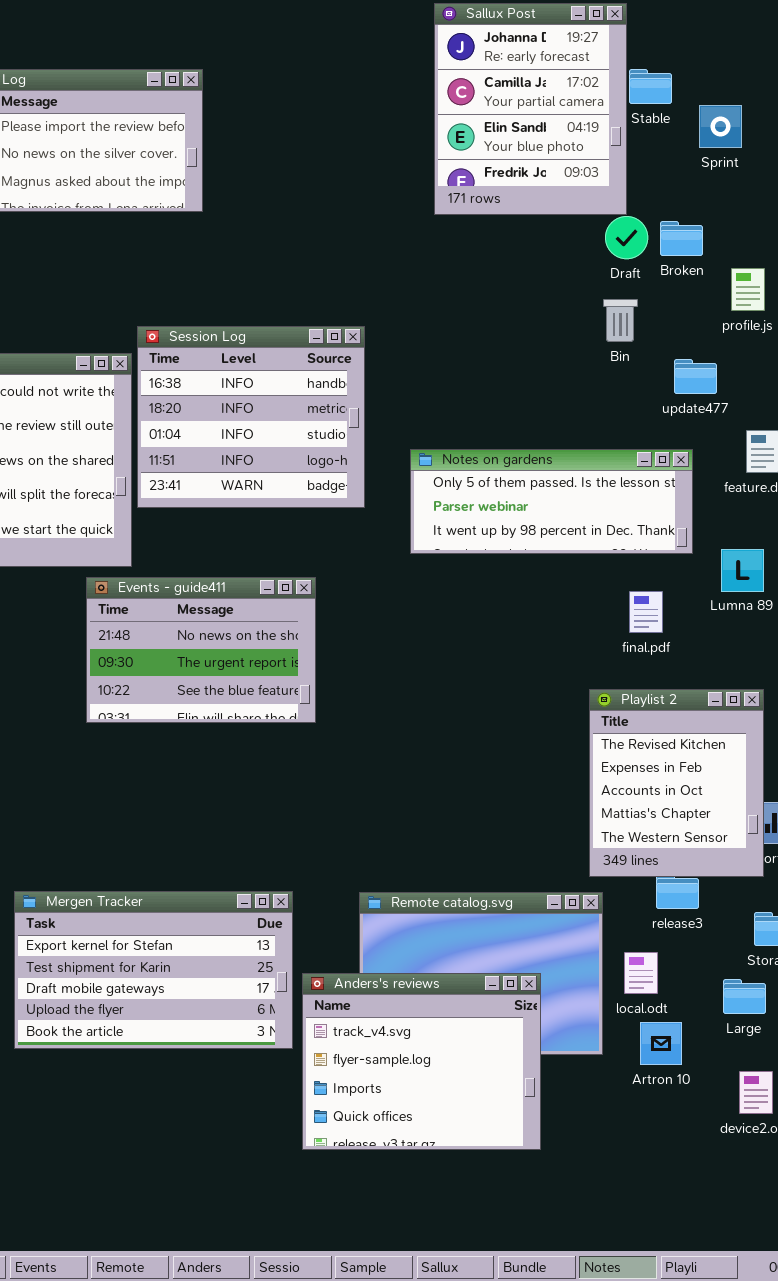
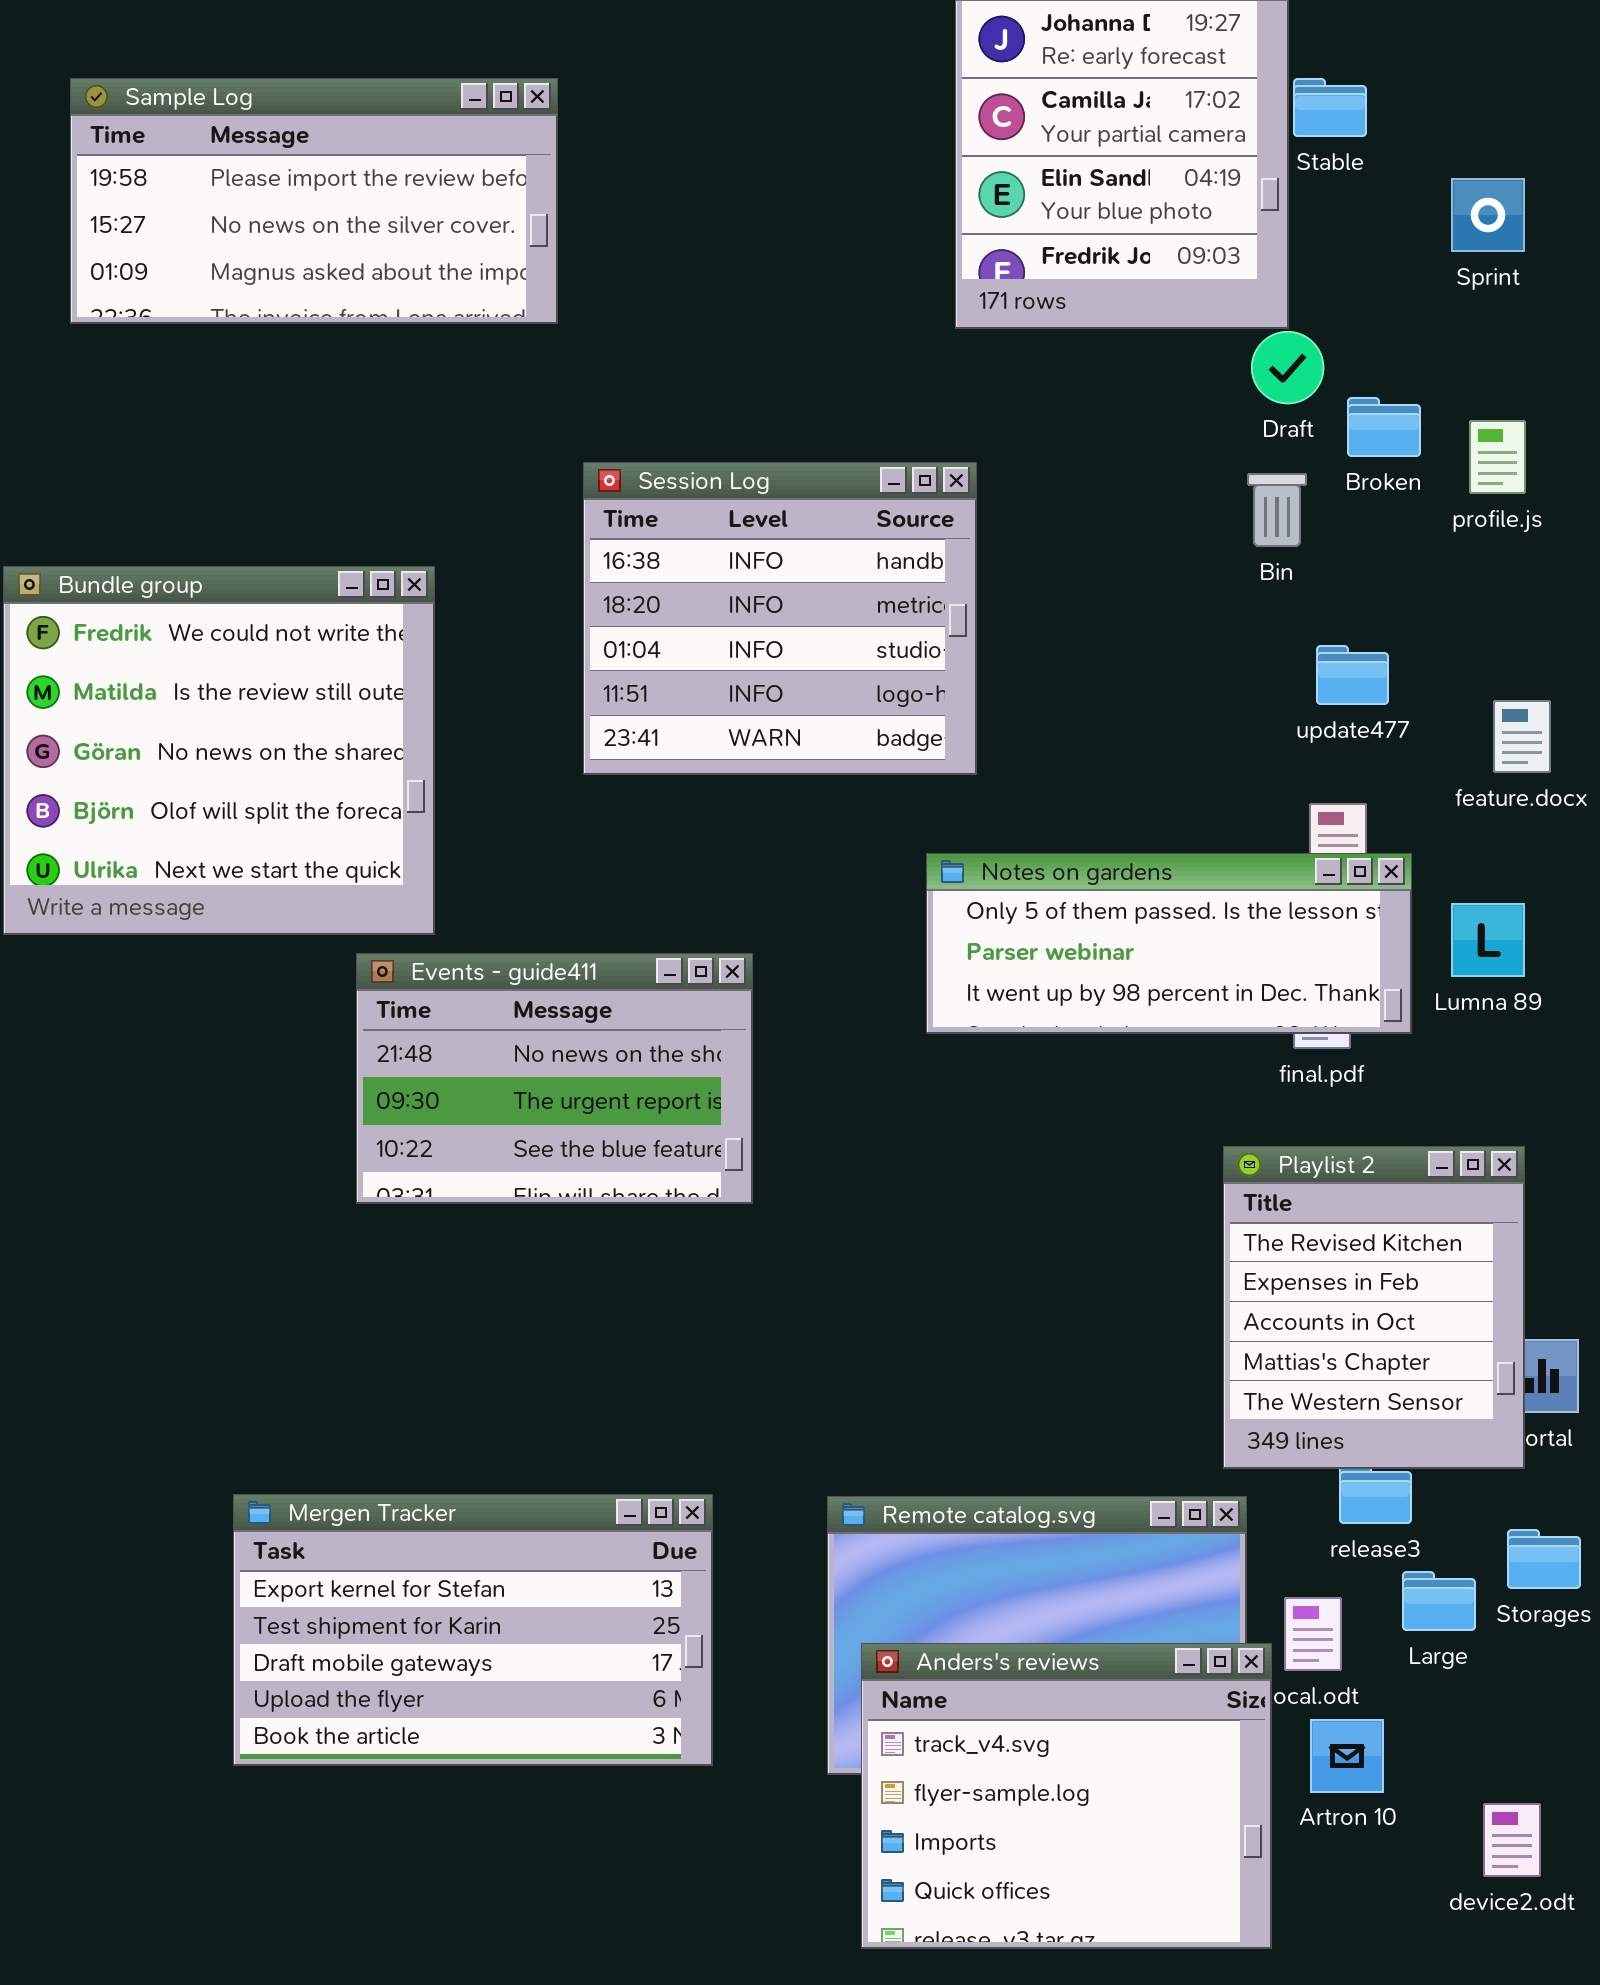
Sprint: [699,105,742,148] -> [1451,178,1525,252], moved
Broken: [660,221,703,256] -> [1347,397,1421,457], moved
Session Log: [137,326,365,508] -> [583,462,977,775], moved
update477: [674,359,717,394] -> [1316,645,1389,705], moved
Notes on gardens: [410,449,693,554] -> [926,853,1412,1034], moved
Anders's reviews: [302,973,541,1150] -> [861,1643,1272,1949], moved
Large: [723,979,766,1014] -> [1402,1571,1476,1631], moved

